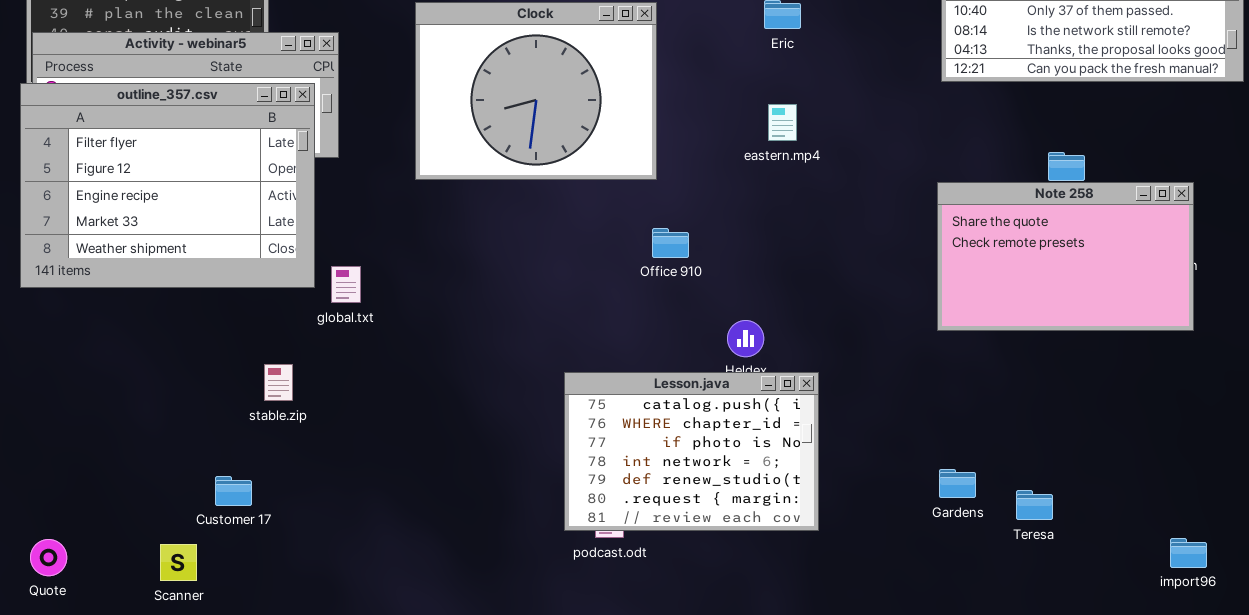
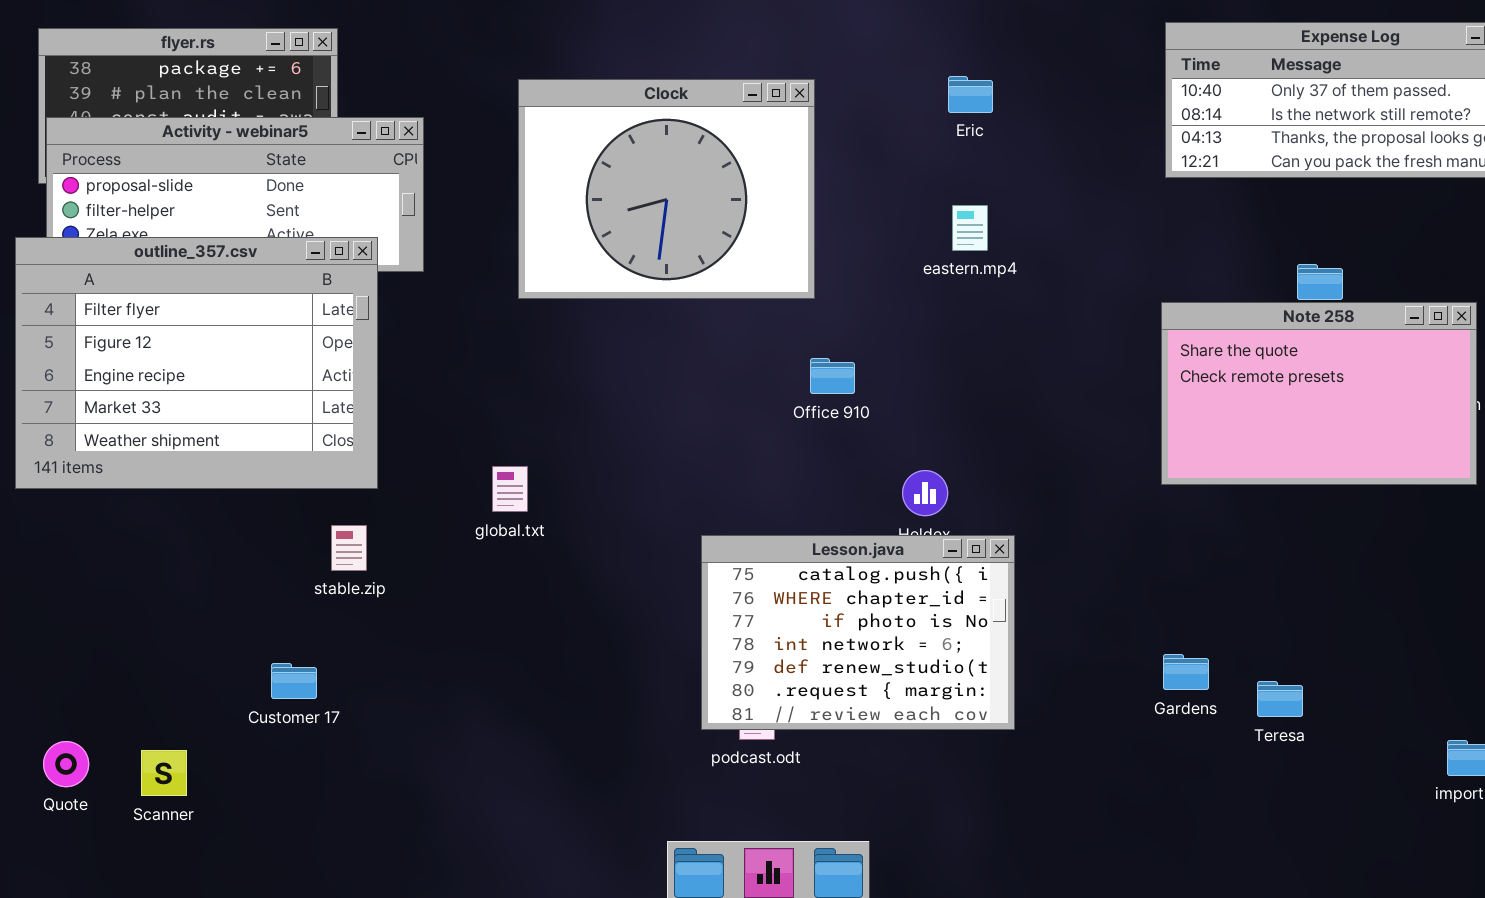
outline_357.csv: [20,83,315,288] -> [15,237,378,489], moved
global.txt: [331,266,361,303] -> [492,466,528,512], moved
Scanner: [160,544,197,581] -> [141,750,187,796], moved

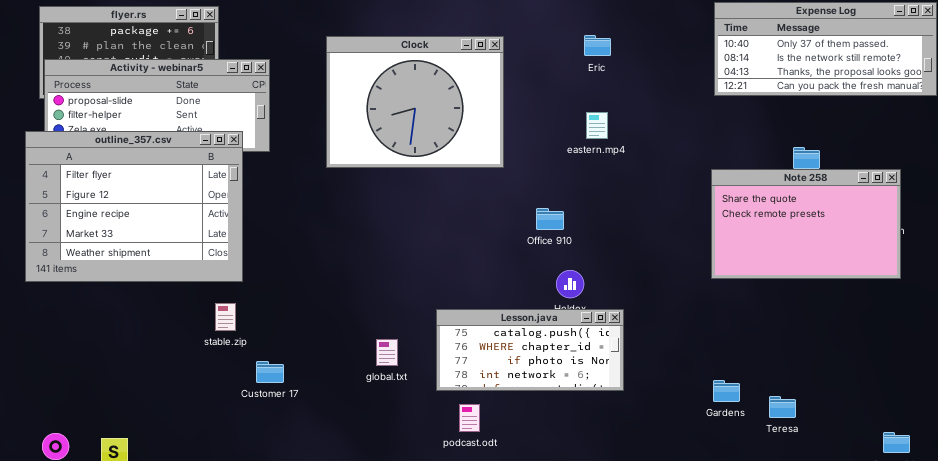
Office 910: [810,358,855,394] -> [536,208,564,230], moved
global.txt: [492,466,528,512] -> [376,339,398,366], moved
Lesson.java: [701,535,1015,730] -> [436,309,624,391], resized
Customer 17: [271,663,317,699] -> [256,361,284,383], moved

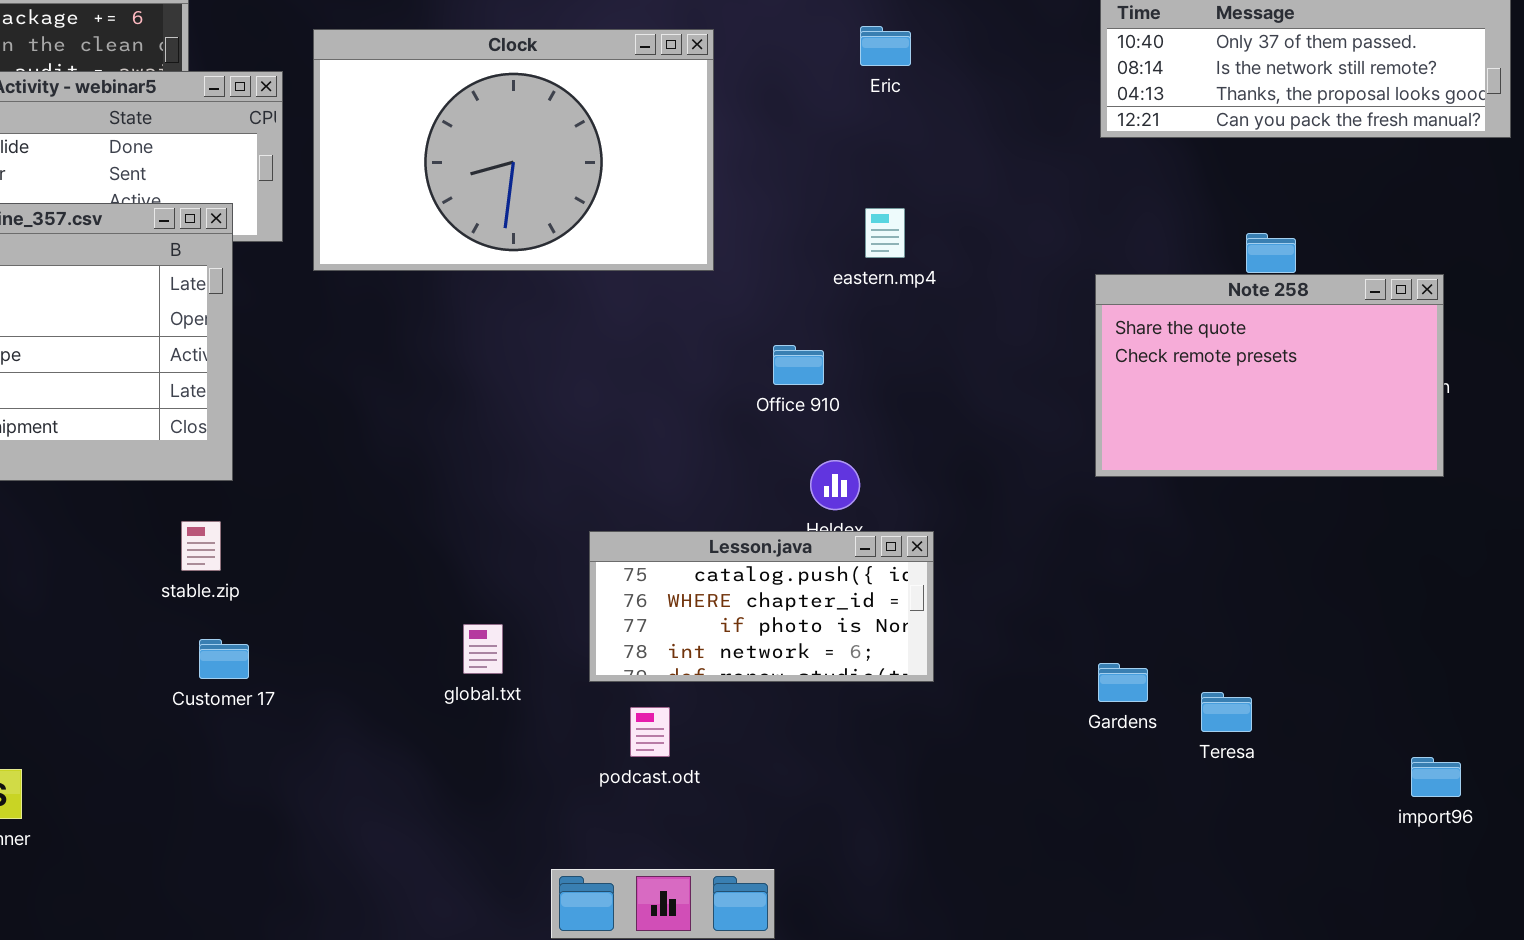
Clock: [326,36,504,168] -> [313,29,714,271], resized
eastern.mp4: [586,112,608,139] -> [865,208,905,258], moved
global.txt: [376,339,398,366] -> [463,624,503,674], moved
Customer 17: [256,361,284,383] -> [199,639,249,679], moved

